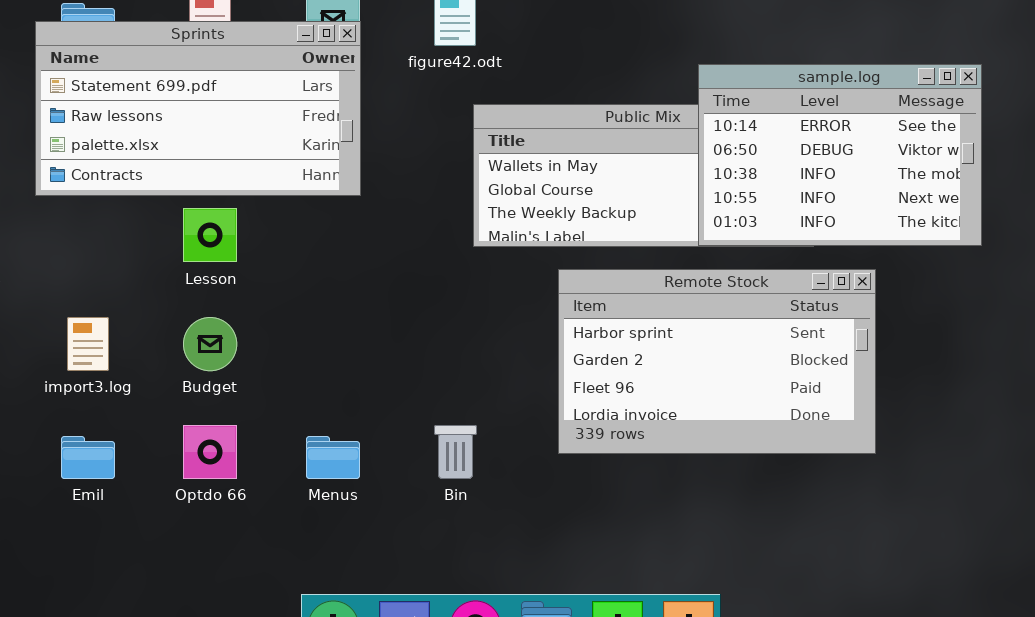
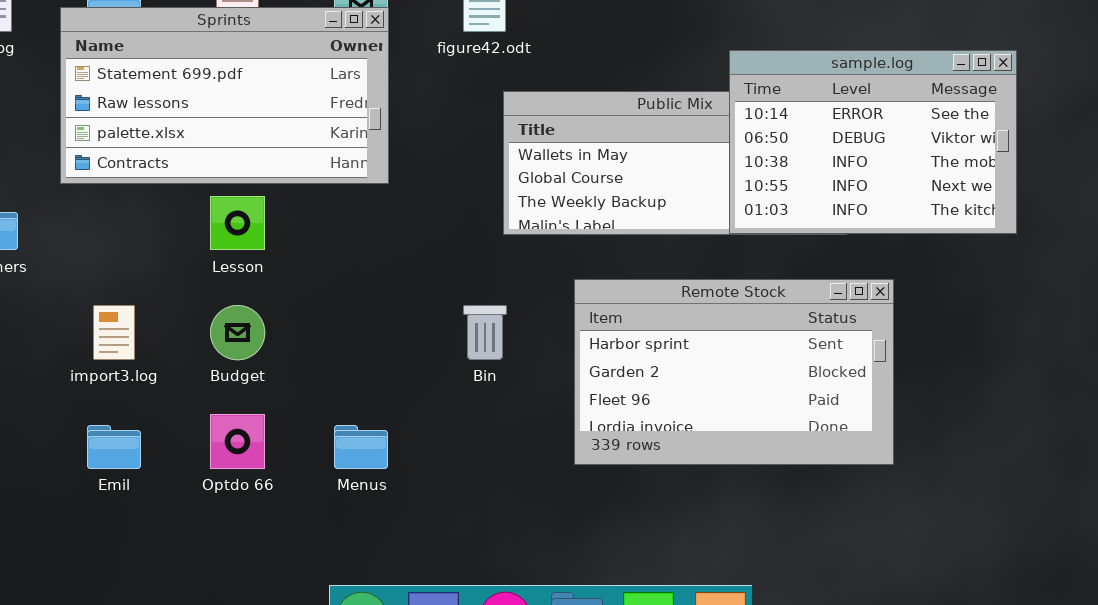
Remote Stock: [558,269,876,454] -> [574,279,894,465], moved
Bin: [434,425,477,479] -> [463,305,507,360], moved

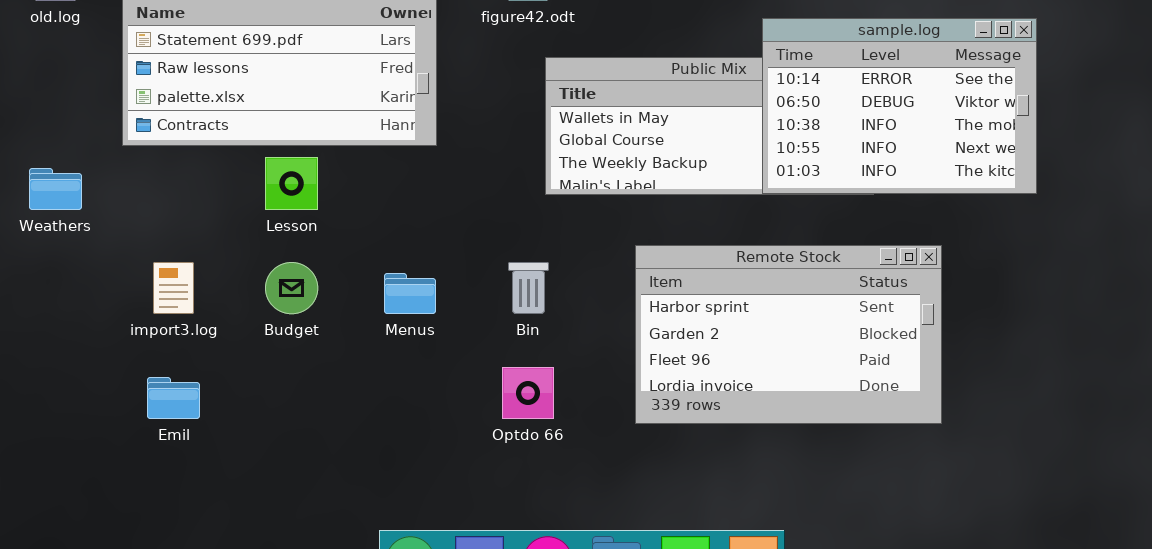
Remote Stock: [574,279,894,465] -> [635,245,942,424], moved
Optdo 66: [210,414,265,469] -> [502,367,554,419], moved
Menus: [334,425,388,469] -> [384,273,436,314], moved

